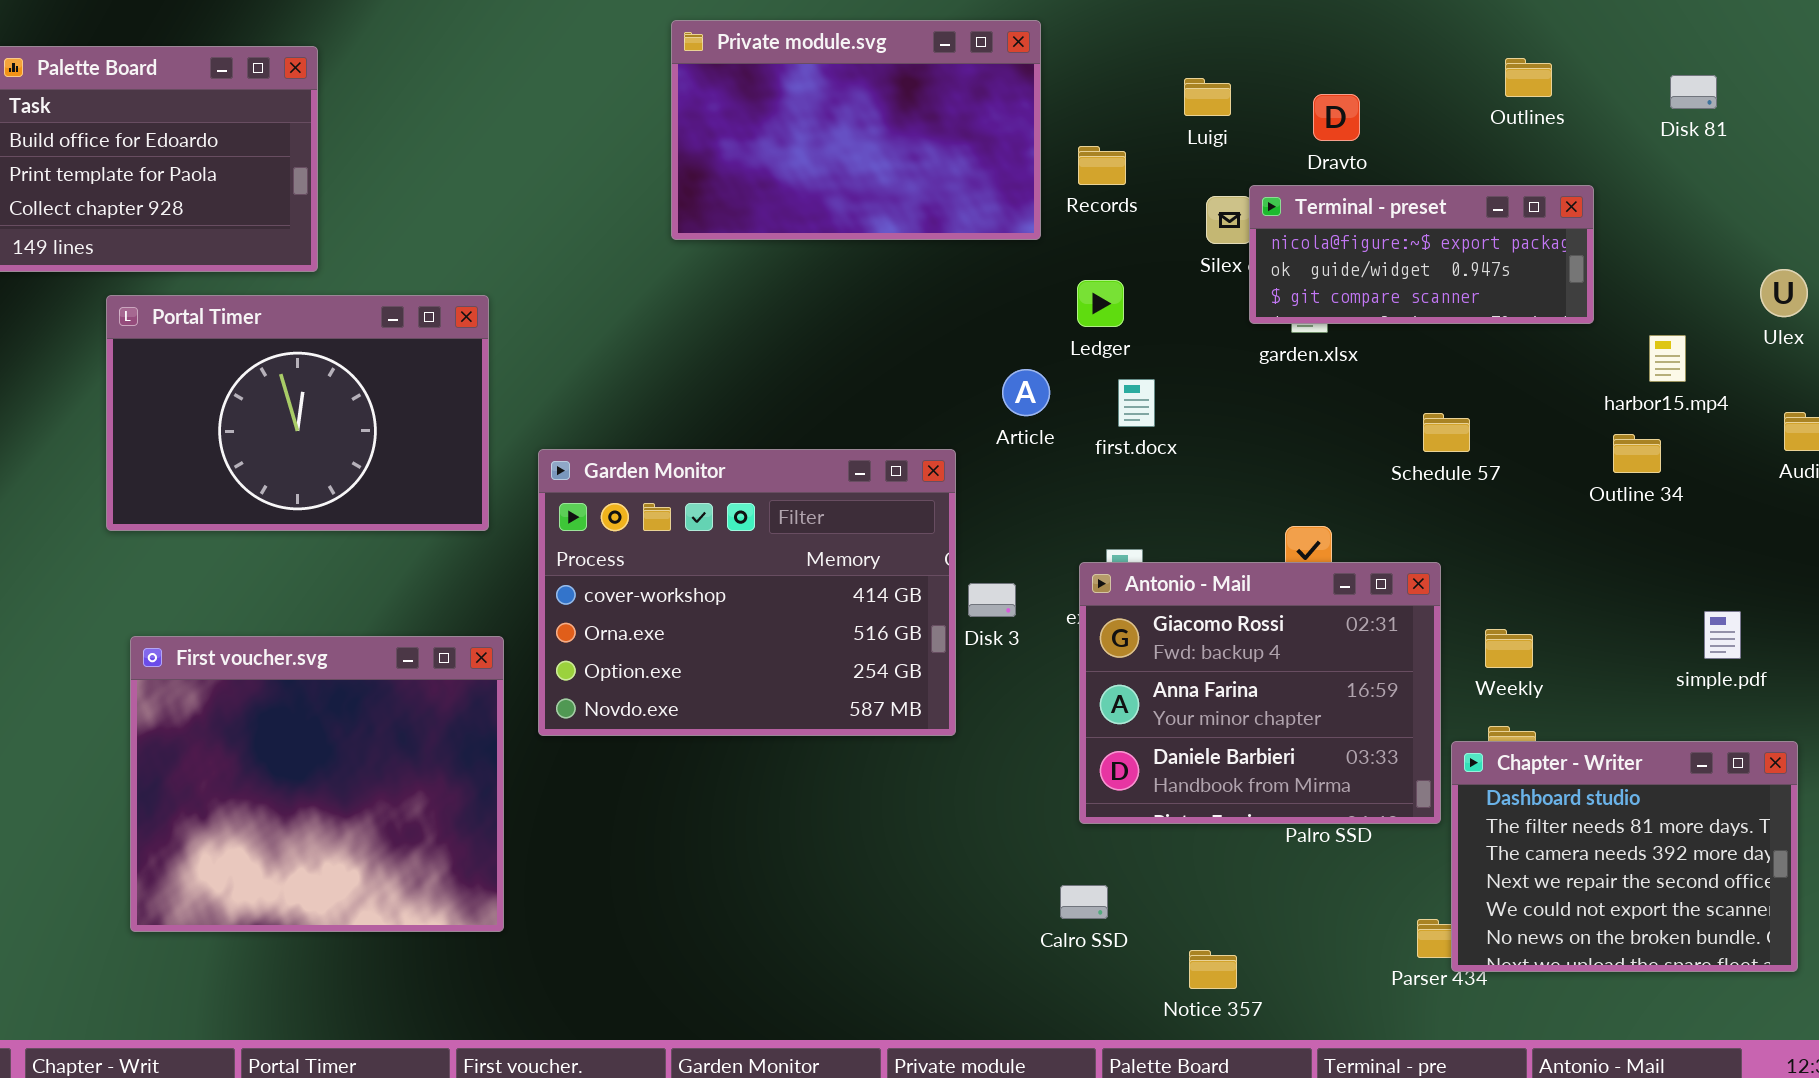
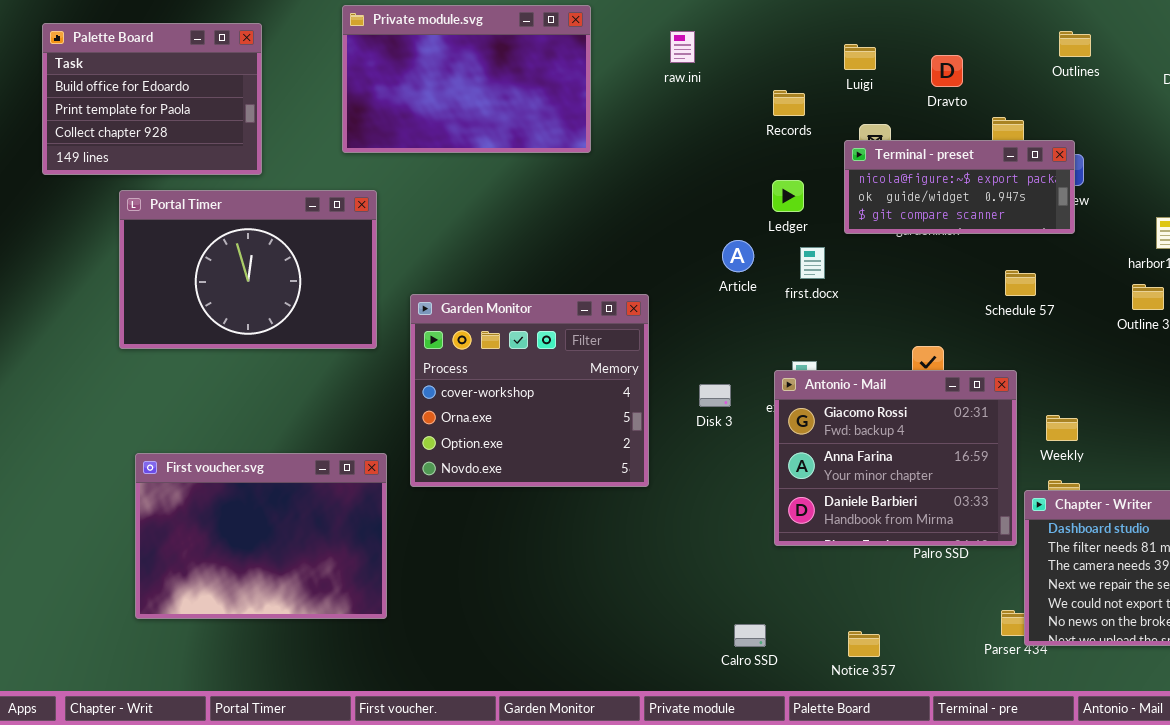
Private module.svg: [671,20,1041,240] -> [342,5,591,153], moved
Terminal - preset: [1249,185,1594,324] -> [844,140,1075,234], moved
Garden Monitor: [538,449,956,736] -> [410,294,649,487], resized
First voucher.svg: [130,636,504,932] -> [135,453,387,619], resized
Calro SSD: [1060,885,1108,919] -> [734,624,766,647], moved

